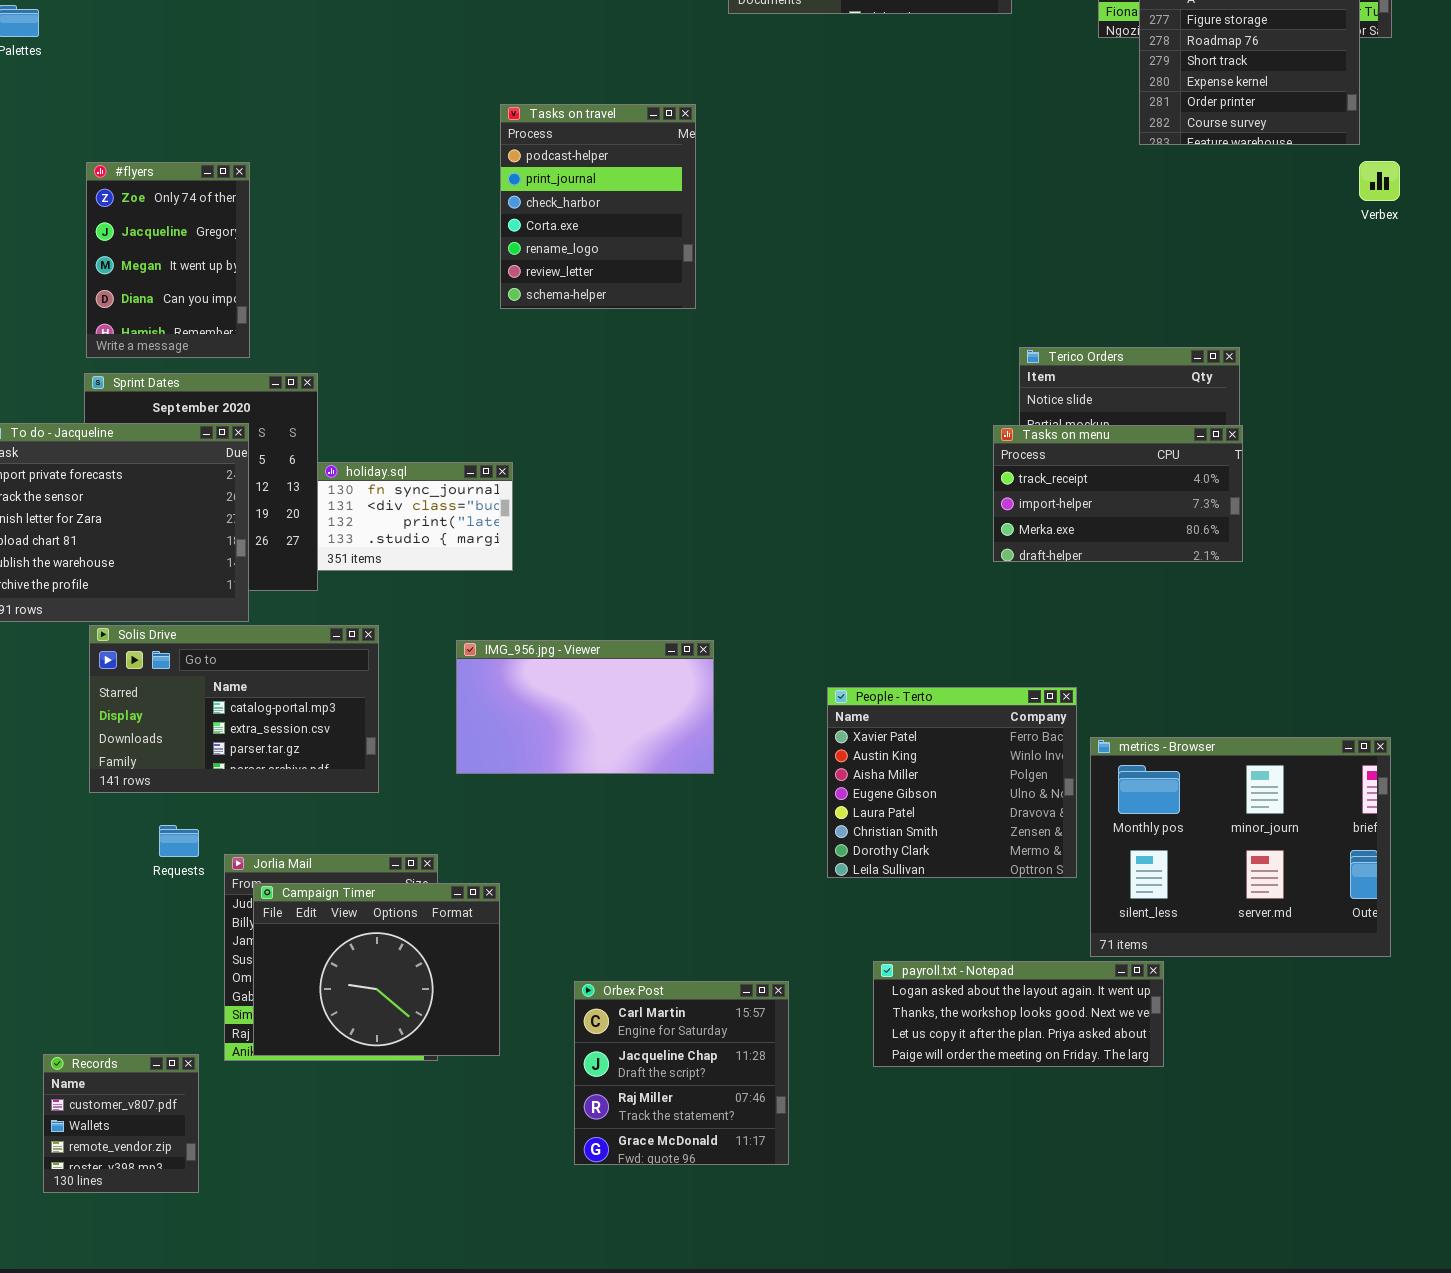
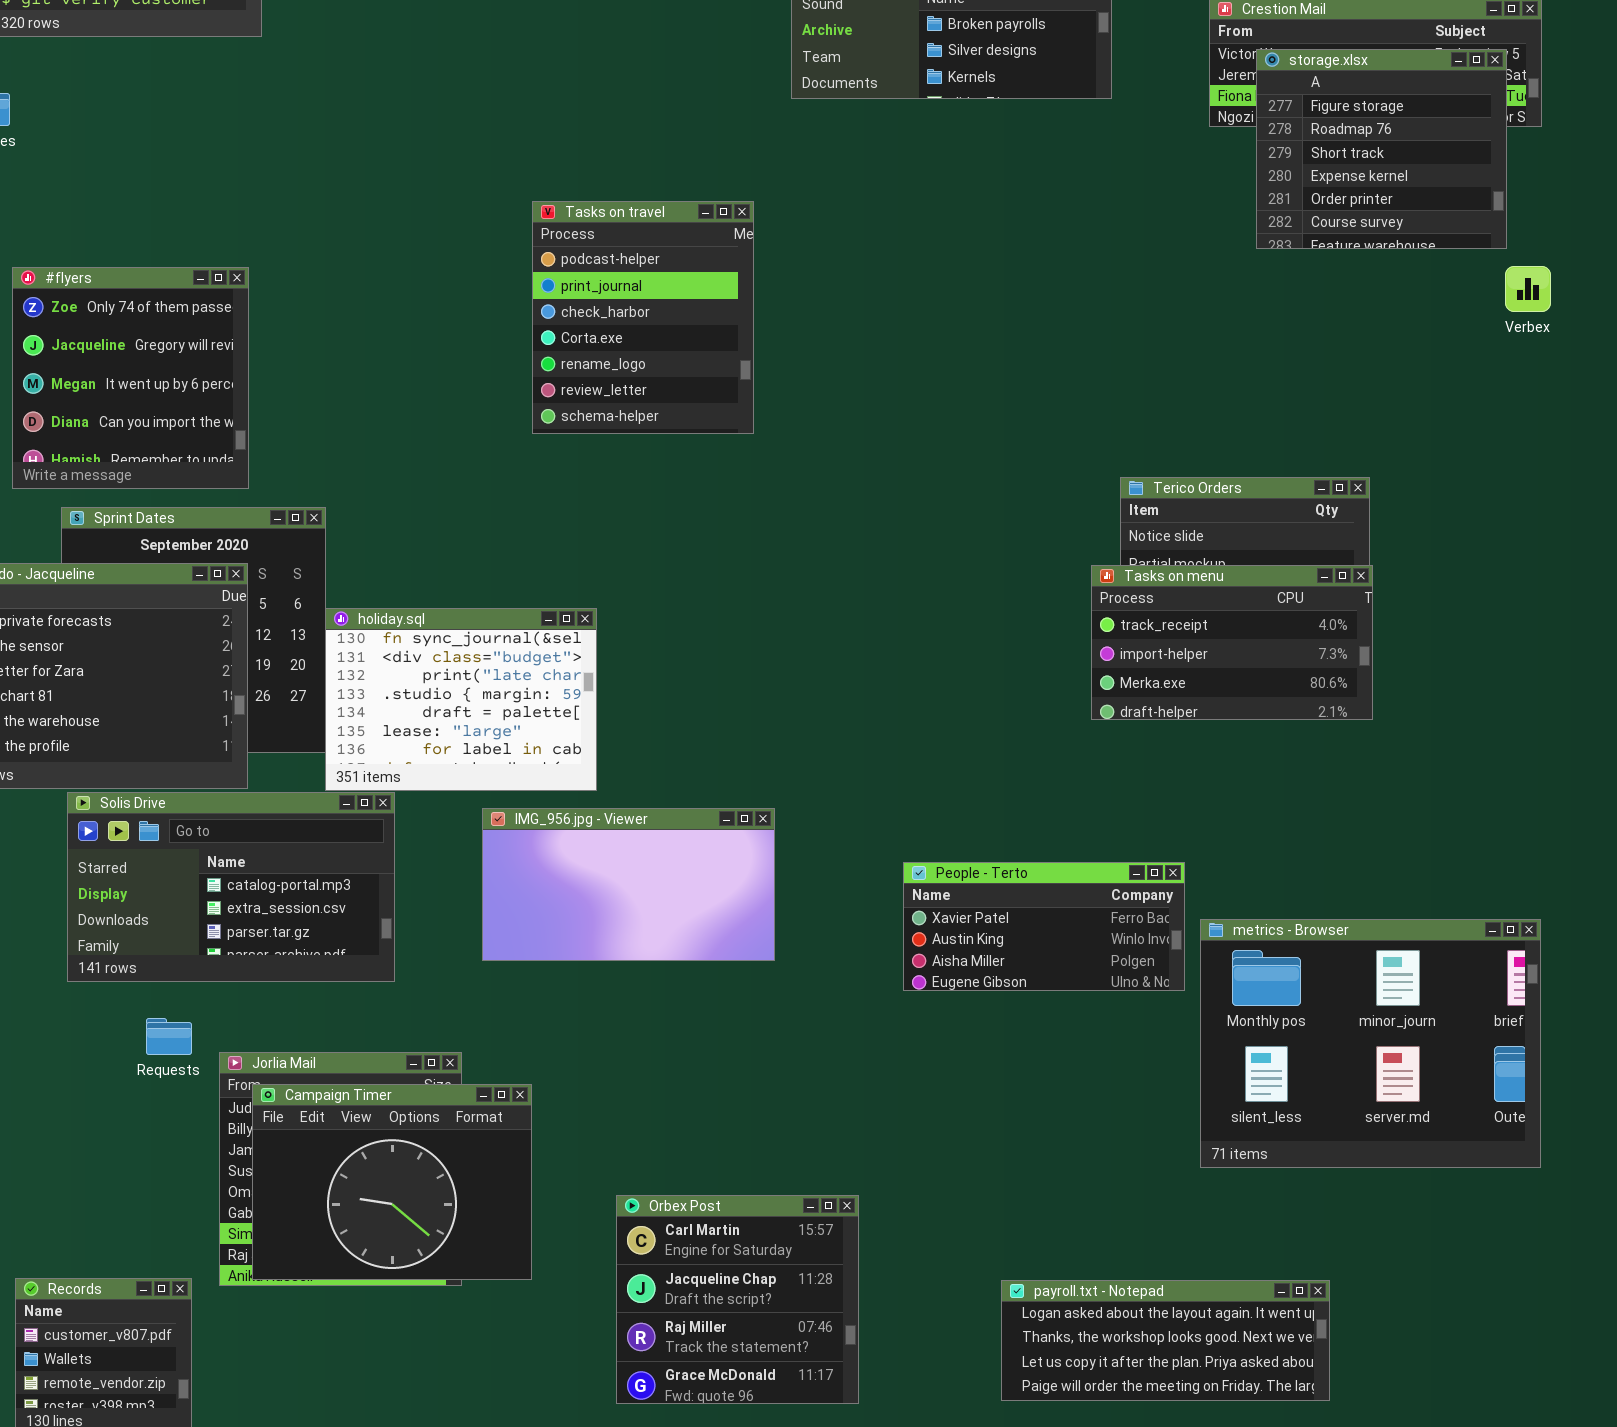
#flyers: [86,162,250,358] -> [12,267,249,489], resized
holiday.sql: [317,462,513,571] -> [325,608,597,791], resized
People - Terto: [827,687,1077,878] -> [903,862,1185,991], resized
payroll.txt - Notepad: [873,961,1164,1067] -> [1001,1280,1330,1401], moved

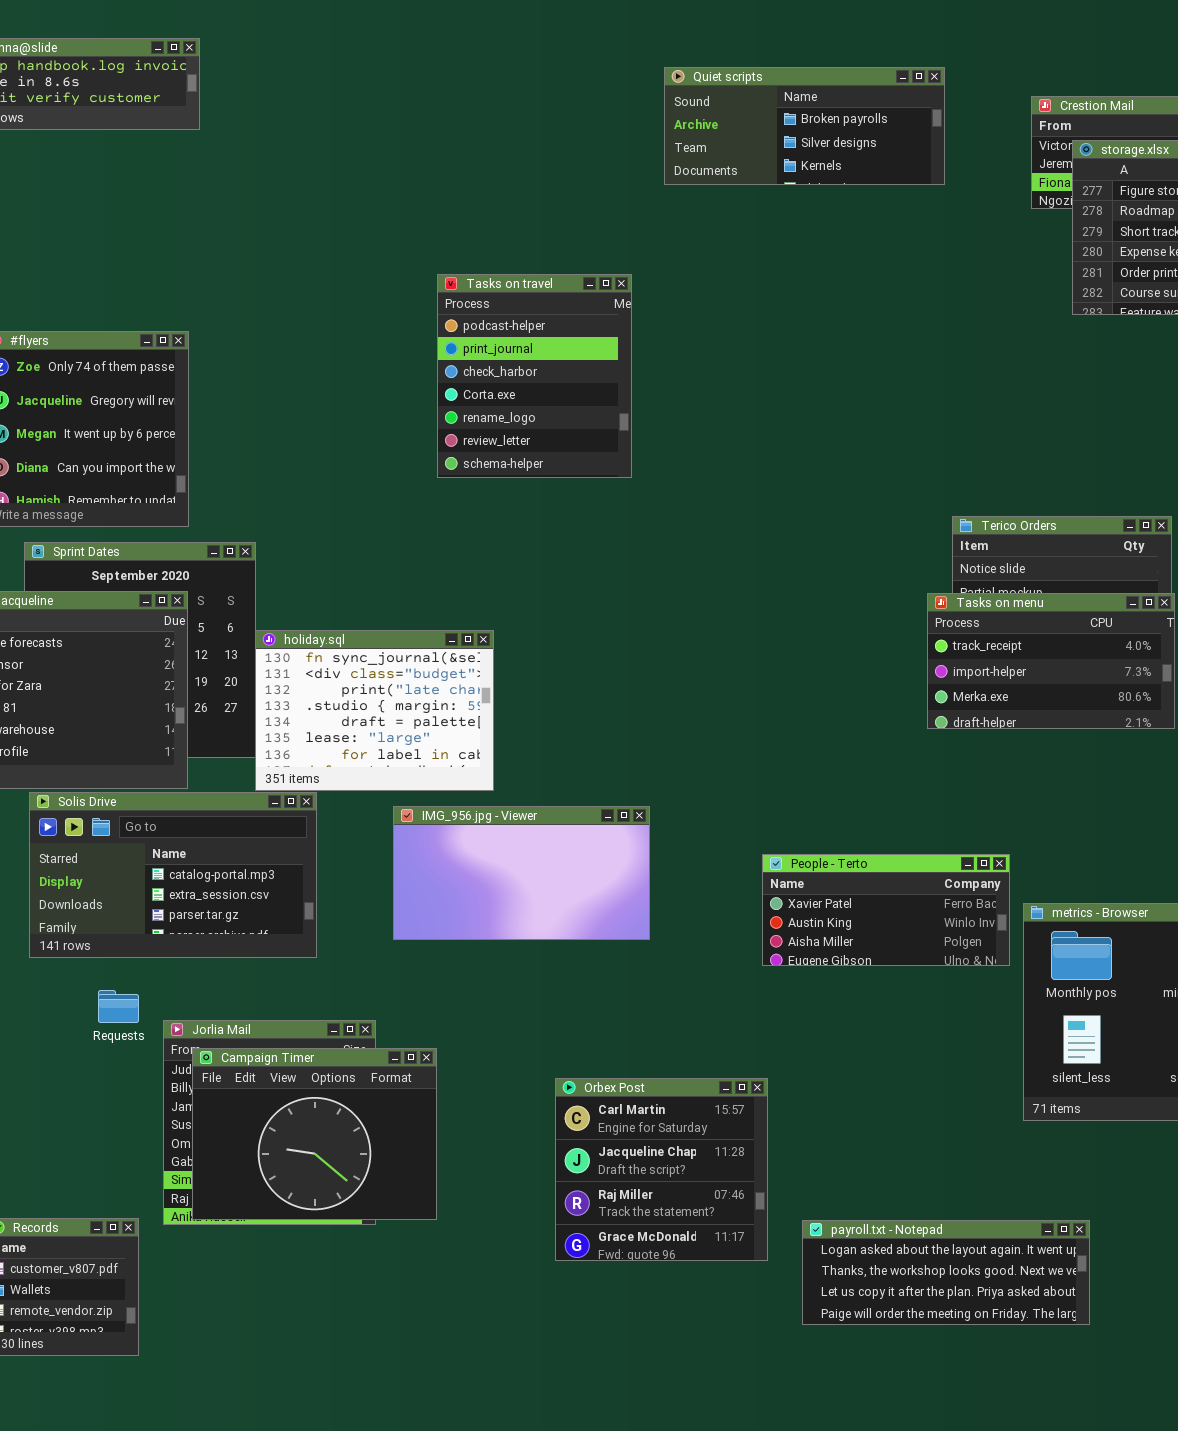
Orbex Post: [616,1195,859,1404] -> [555,1078,768,1261], moved
payroll.txt - Notepad: [1001,1280,1330,1401] -> [802,1220,1090,1325], moved

